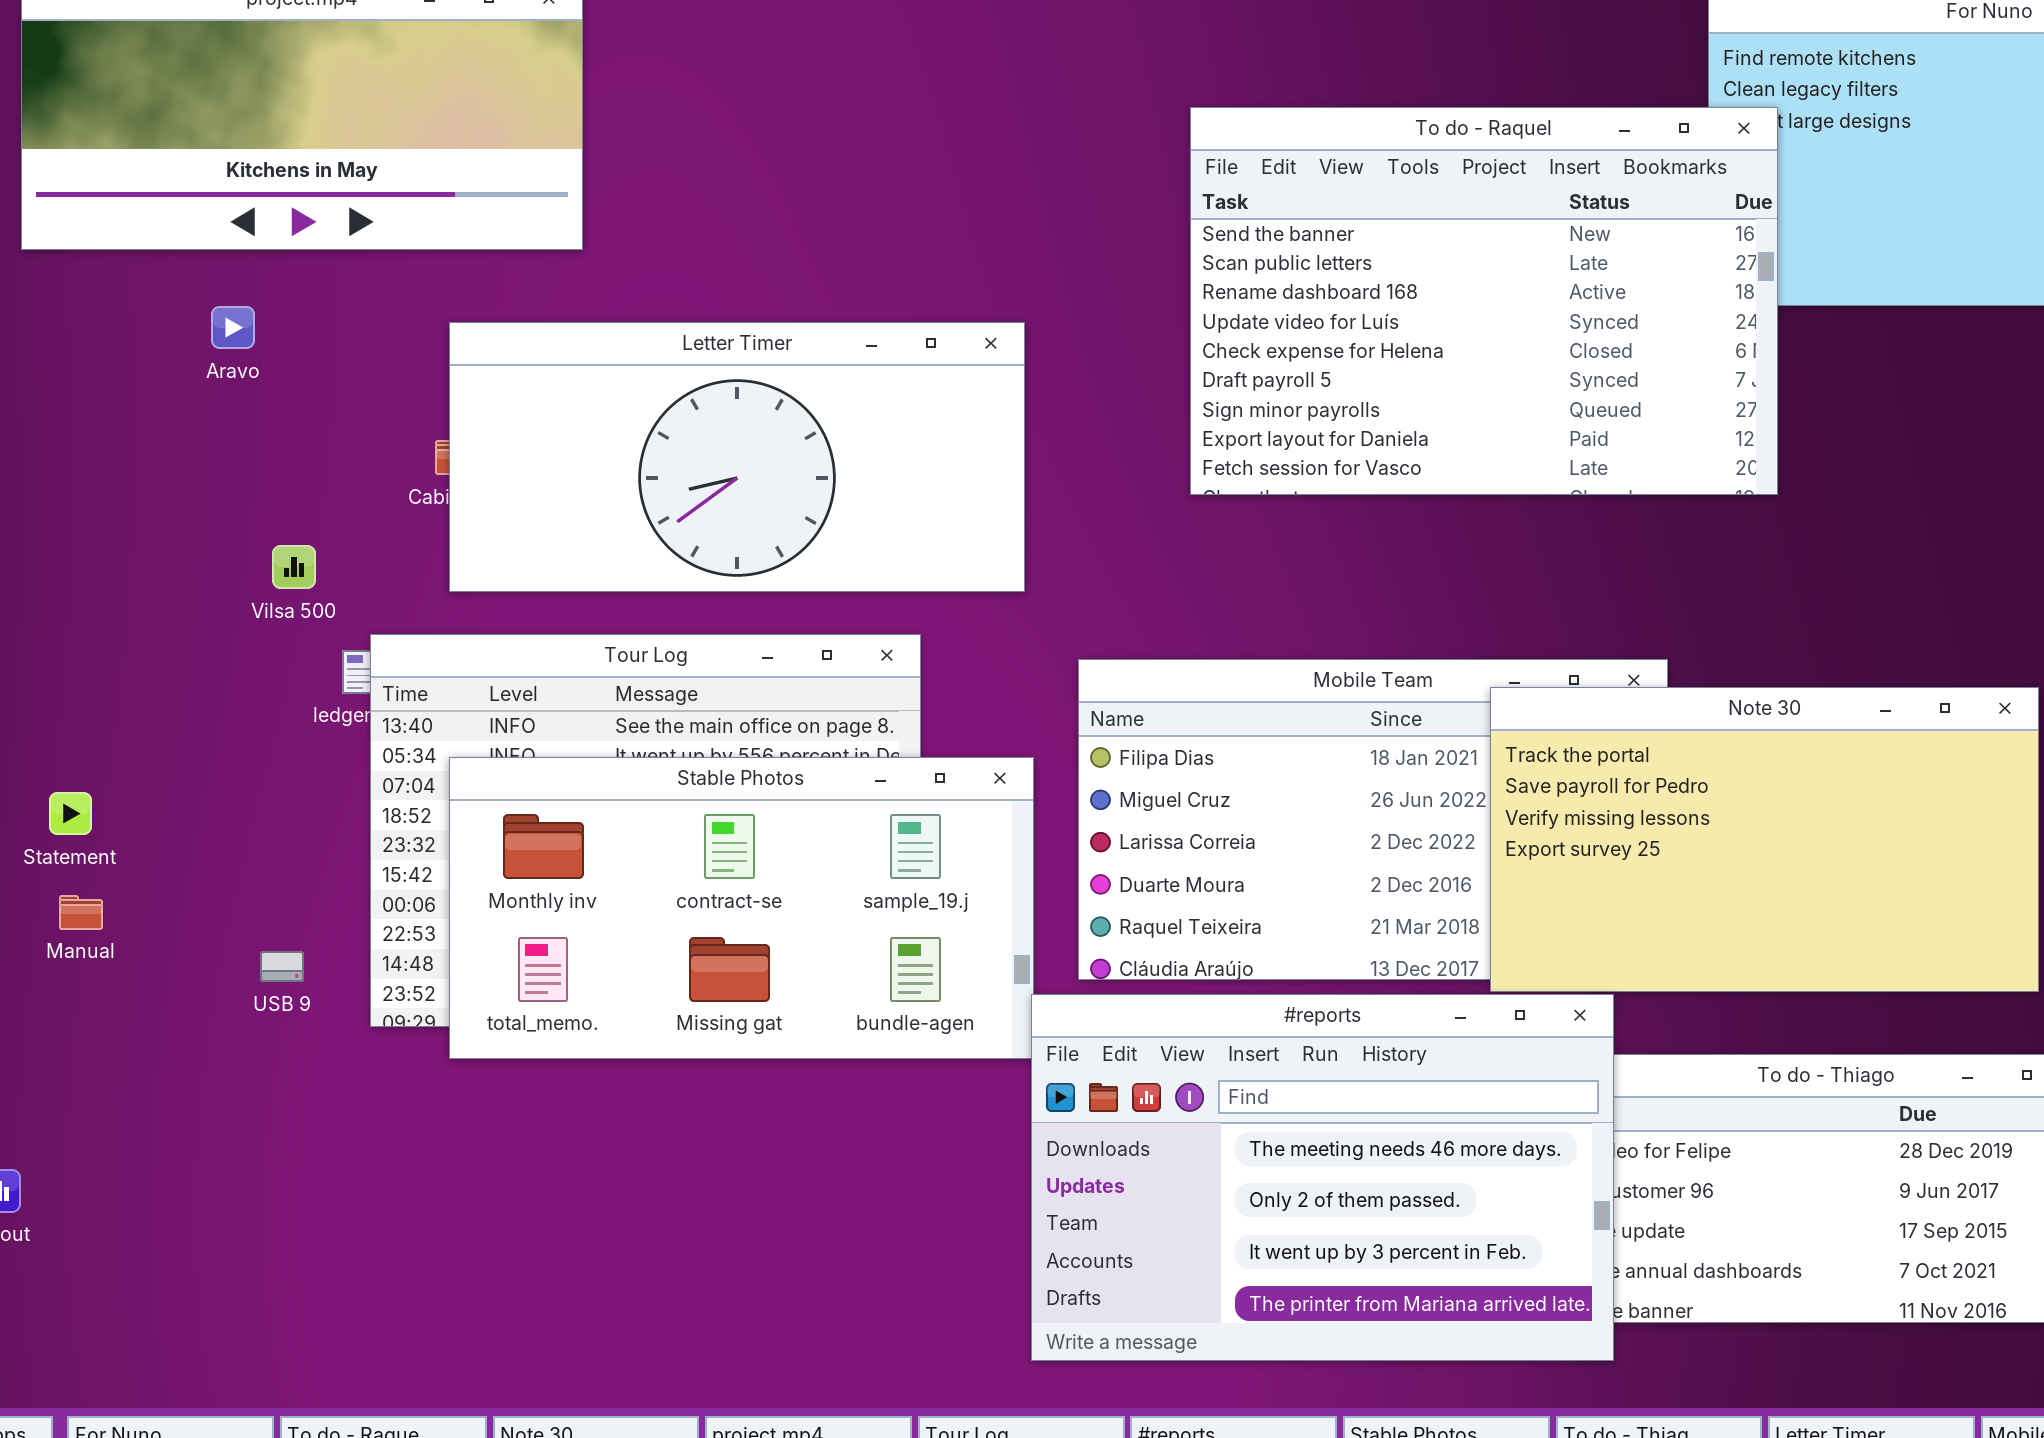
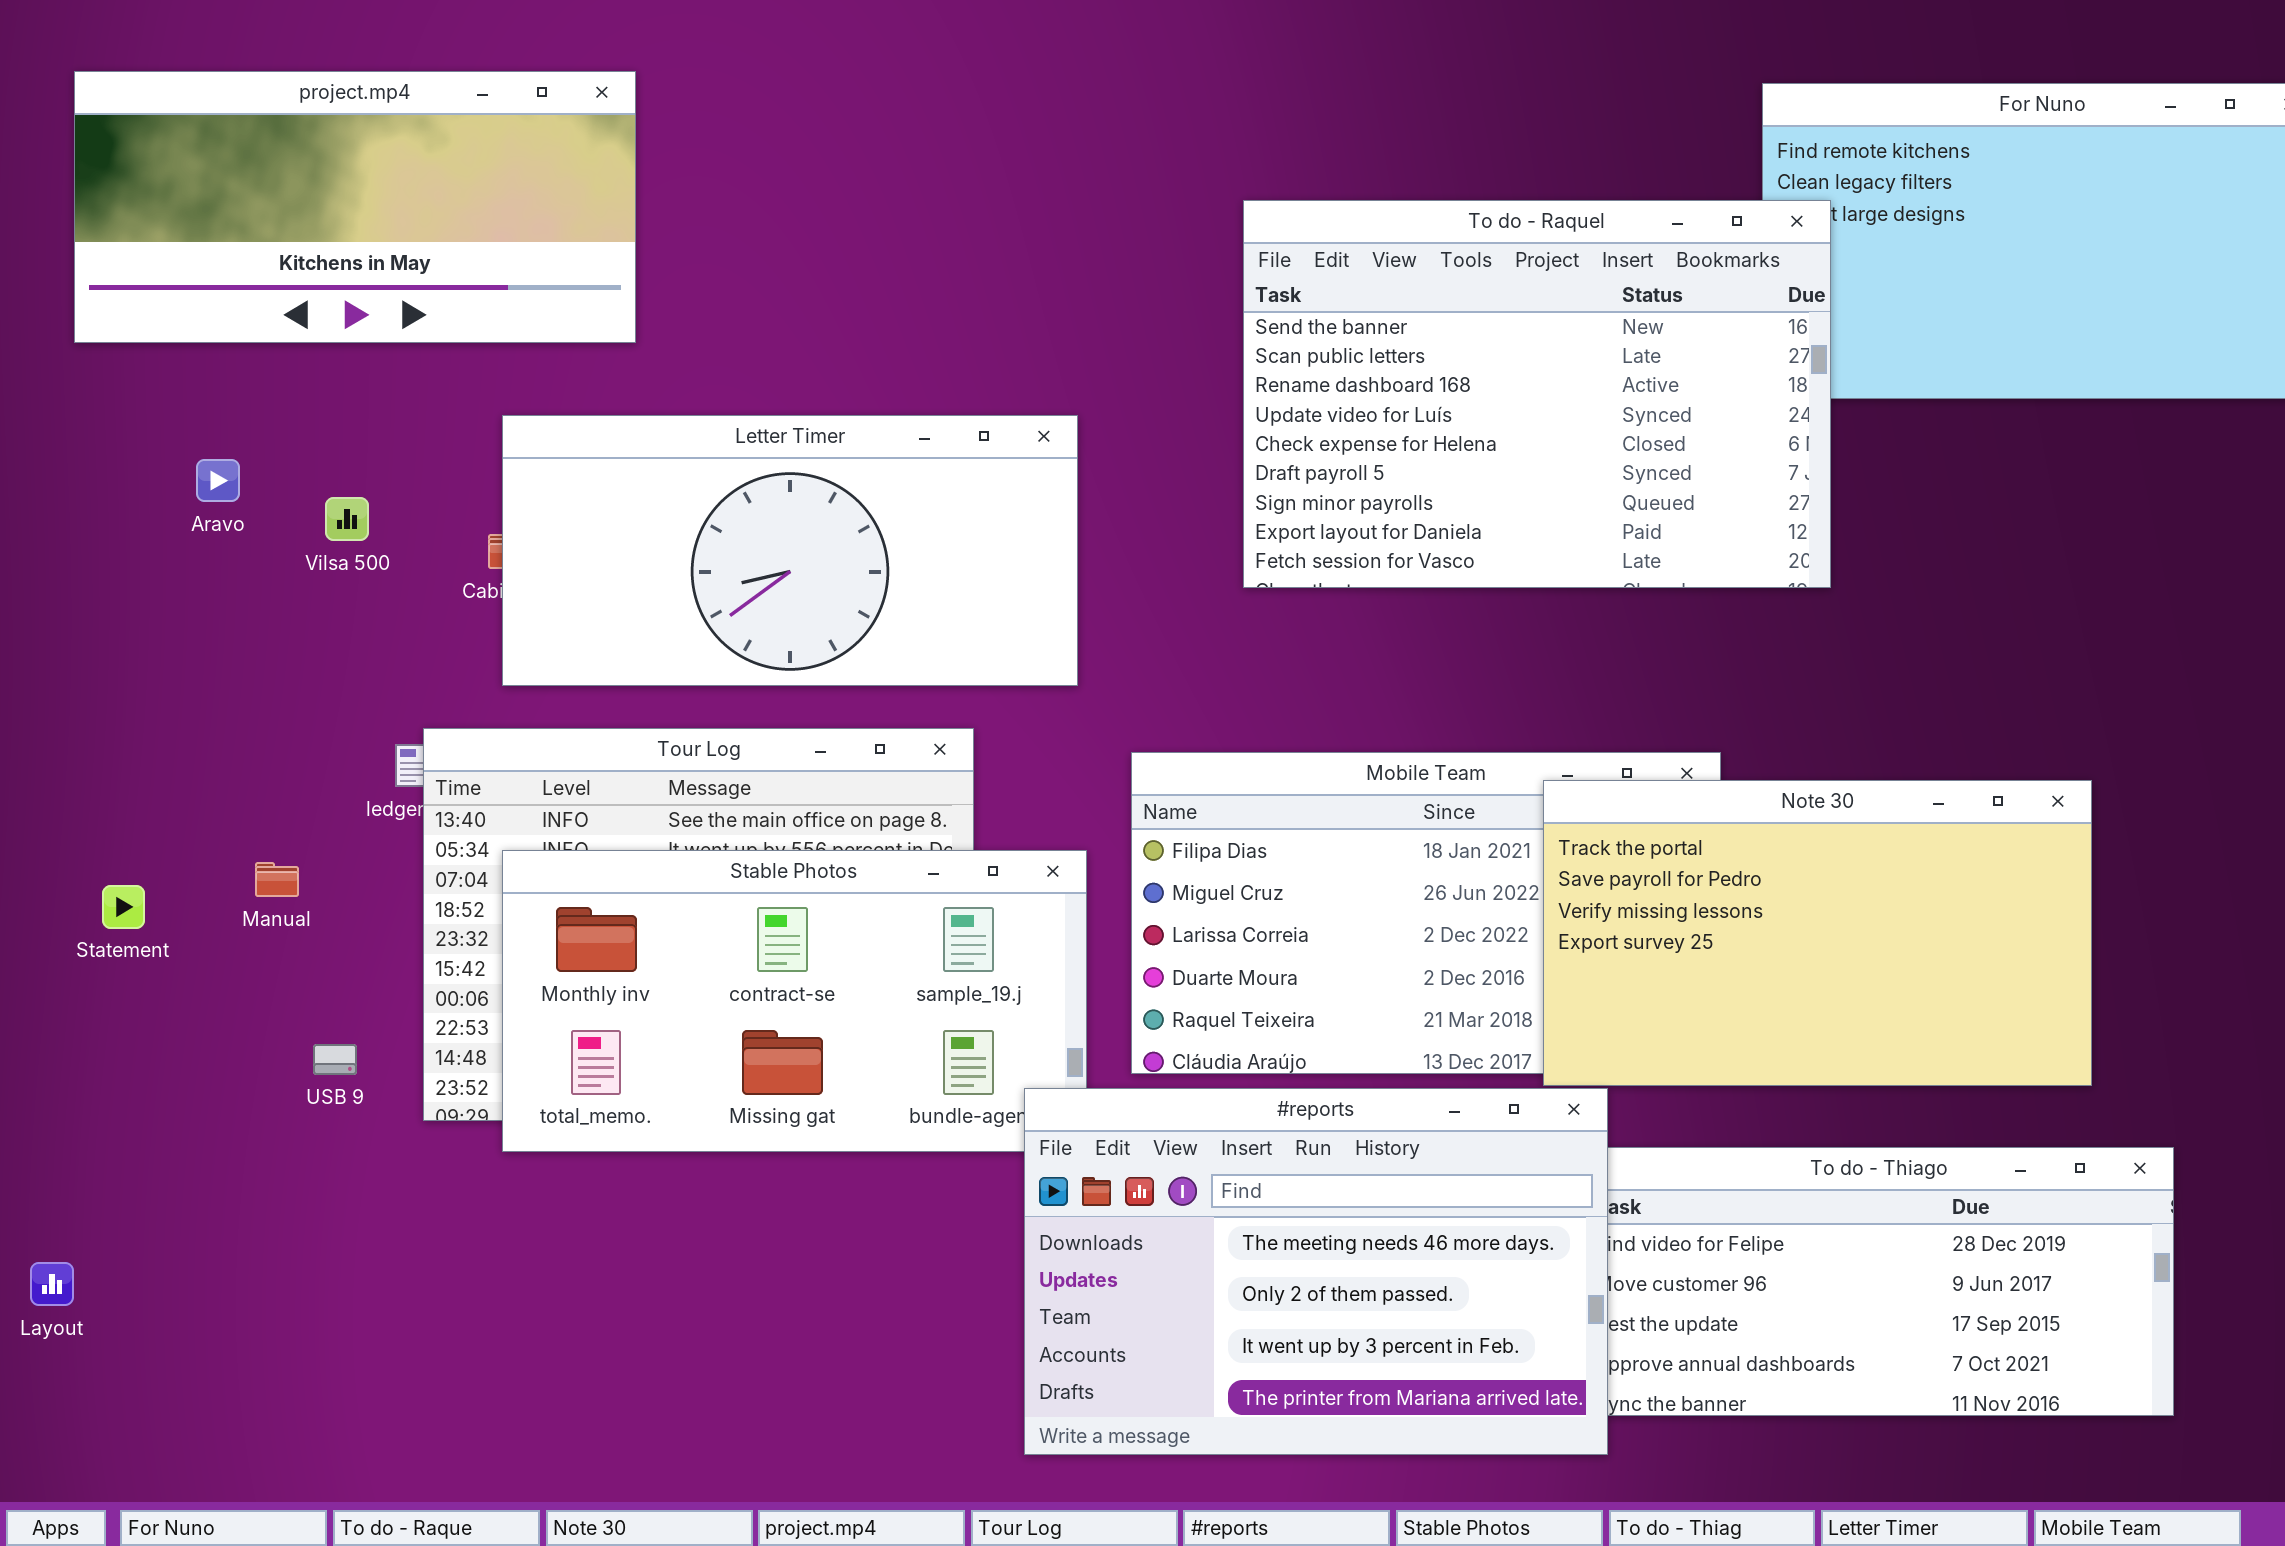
Aravo: [211,306,255,349] -> [196,459,240,502], moved
Vilsa 500: [272,545,316,589] -> [325,497,369,541], moved
Manual: [59,895,103,930] -> [255,862,299,897], moved
#reports: [1031,994,1614,1361] -> [1024,1088,1608,1455], moved

